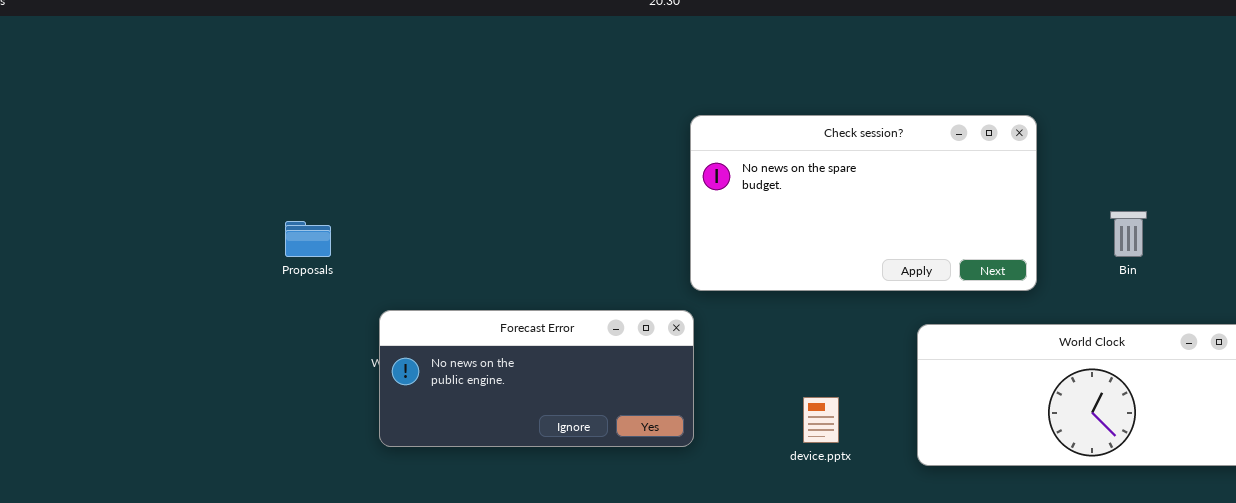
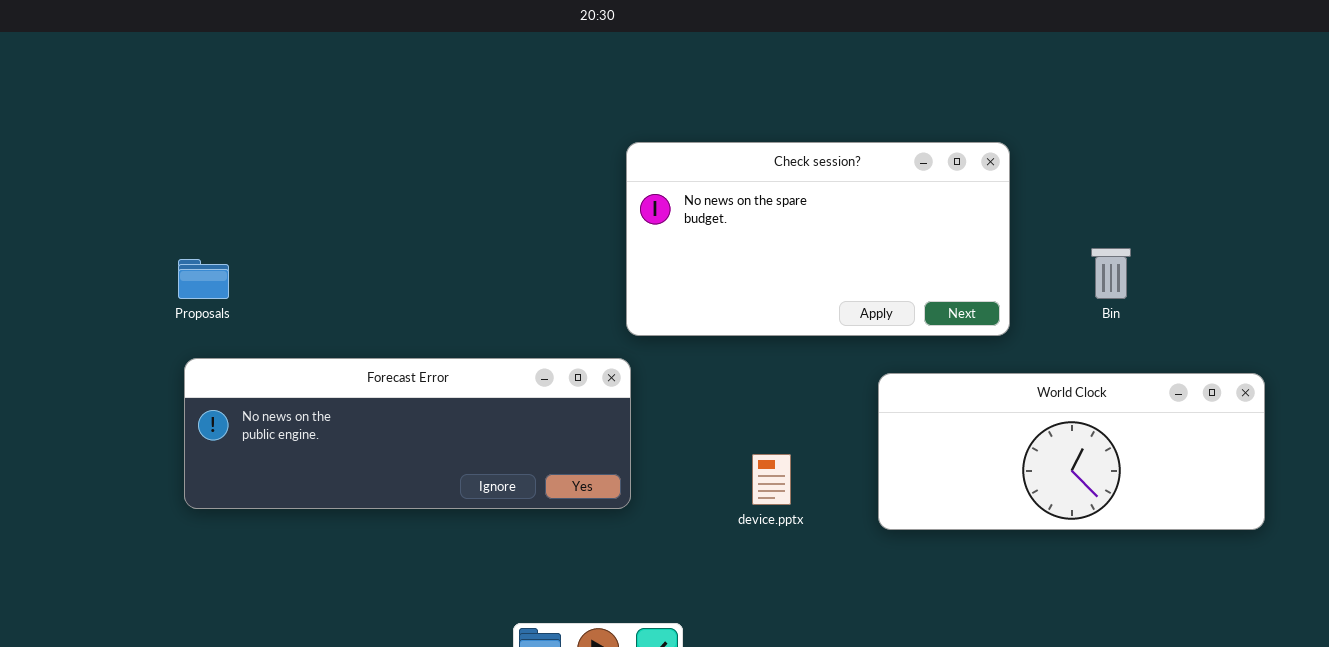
Forecast Error: [379,310,694,447] -> [184,358,631,509], resized

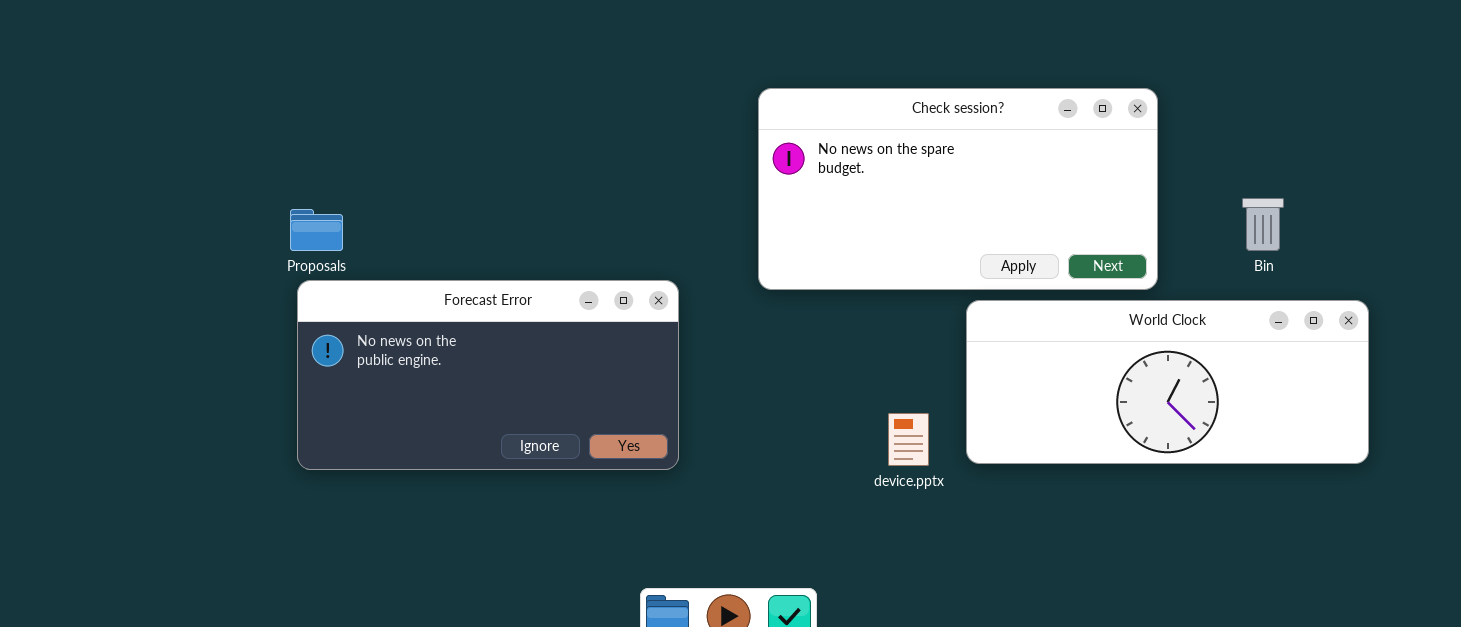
Forecast Error: [184,358,631,509] -> [297,280,679,470], resized
World Clock: [878,373,1265,530] -> [966,300,1369,464], moved

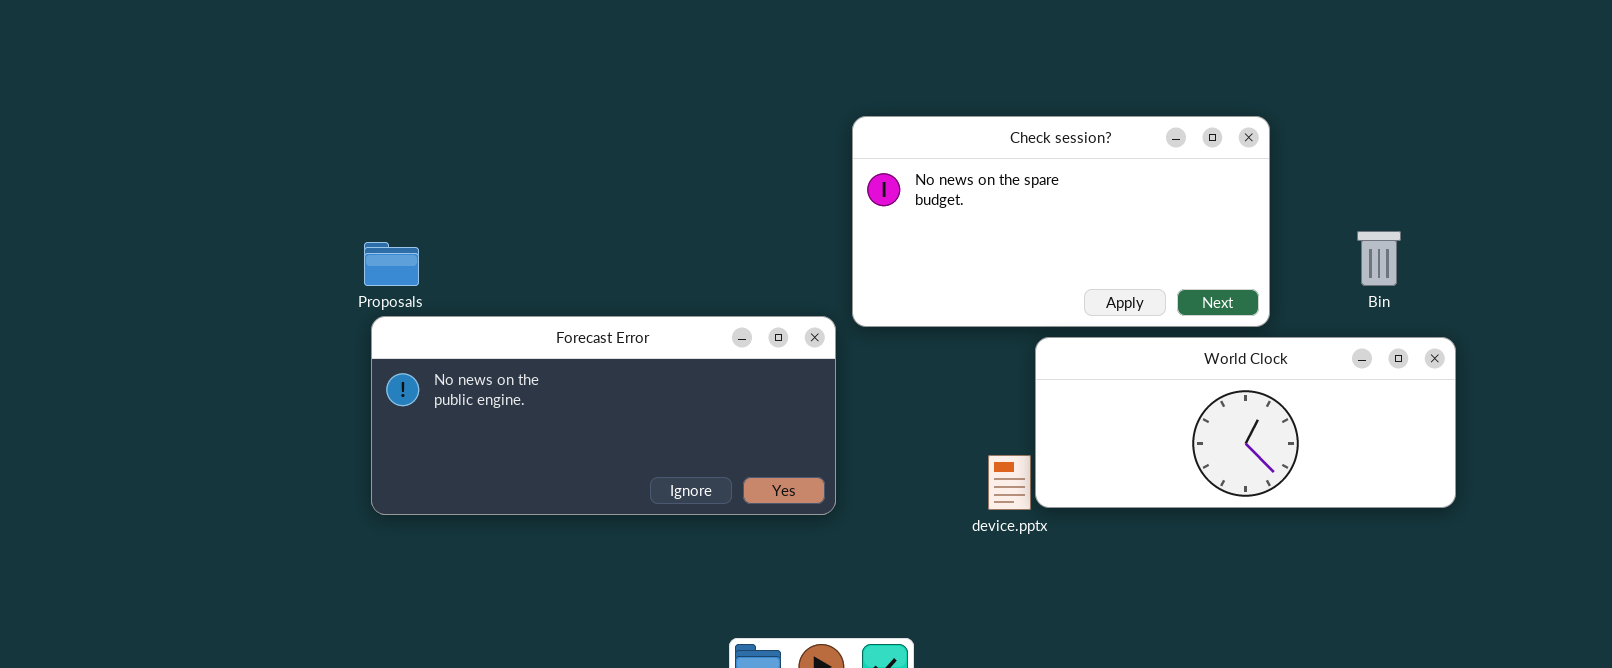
Forecast Error: [297,280,679,470] -> [371,316,836,515], resized
World Clock: [966,300,1369,464] -> [1035,337,1456,508], moved

